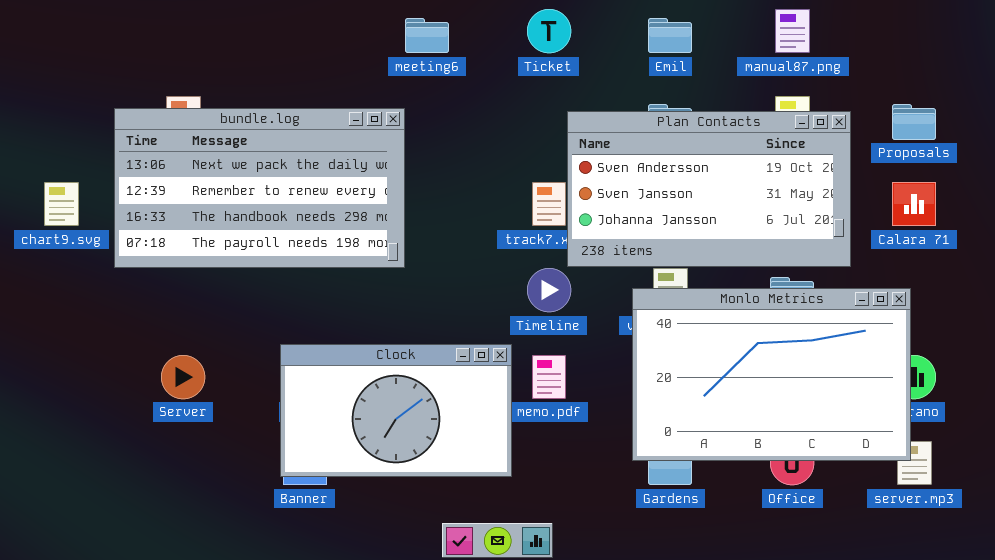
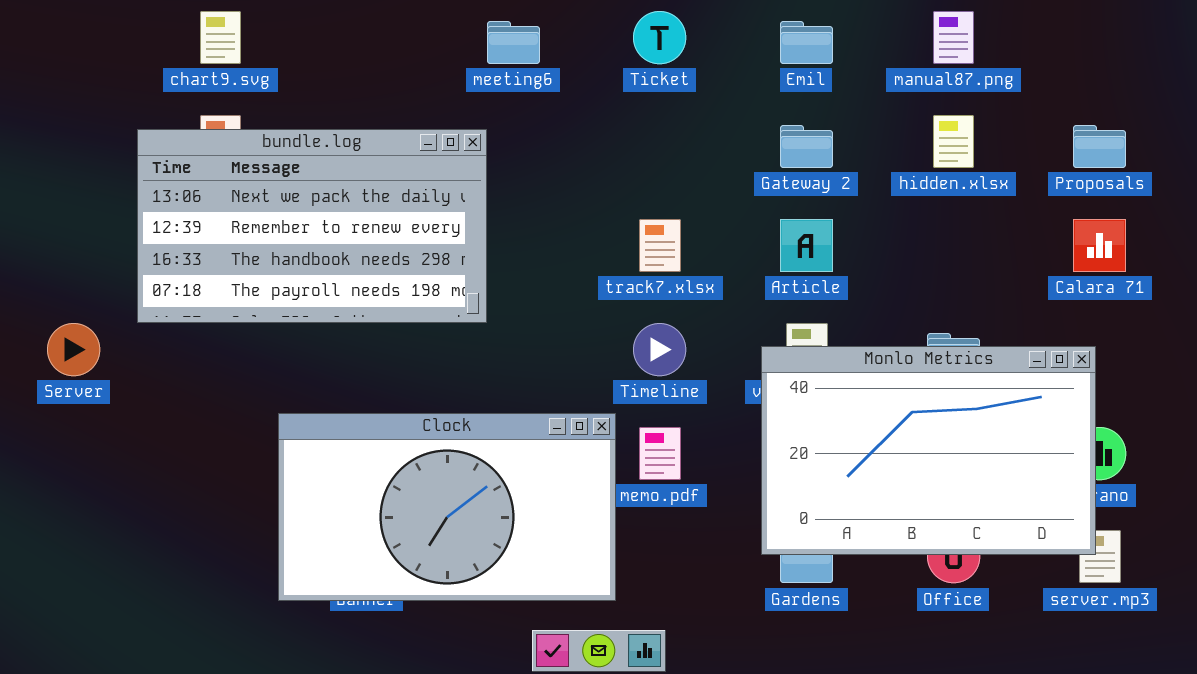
Plan Contacts: [567,111,851,267] -> none, closed
chart9.svg: [44,182,79,226] -> [200,11,241,64], moved
Clock: [280,344,512,477] -> [278,413,616,601], resized
Server: [161,355,205,399] -> [47,323,100,376], moved

